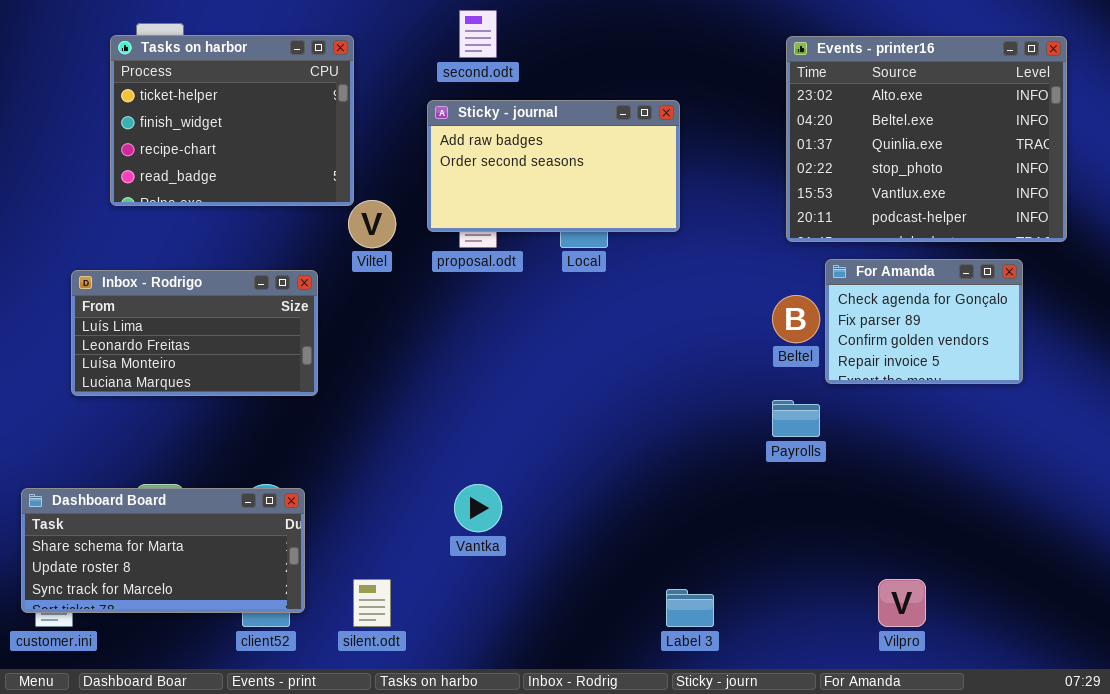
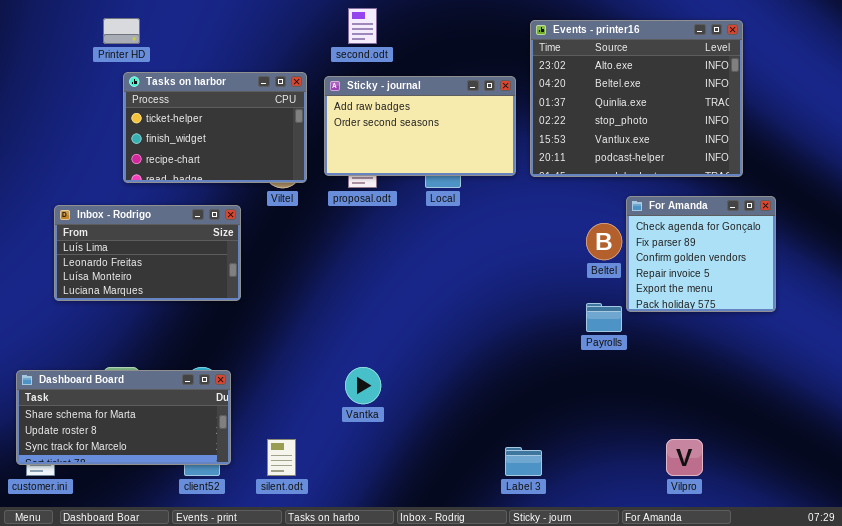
Tasks on harbor: [110,35,354,206] -> [123,72,307,183], moved, resized
Events - printer16: [786,36,1067,242] -> [530,20,743,177], moved
For Amanda: [825,259,1023,384] -> [626,196,776,312], resized

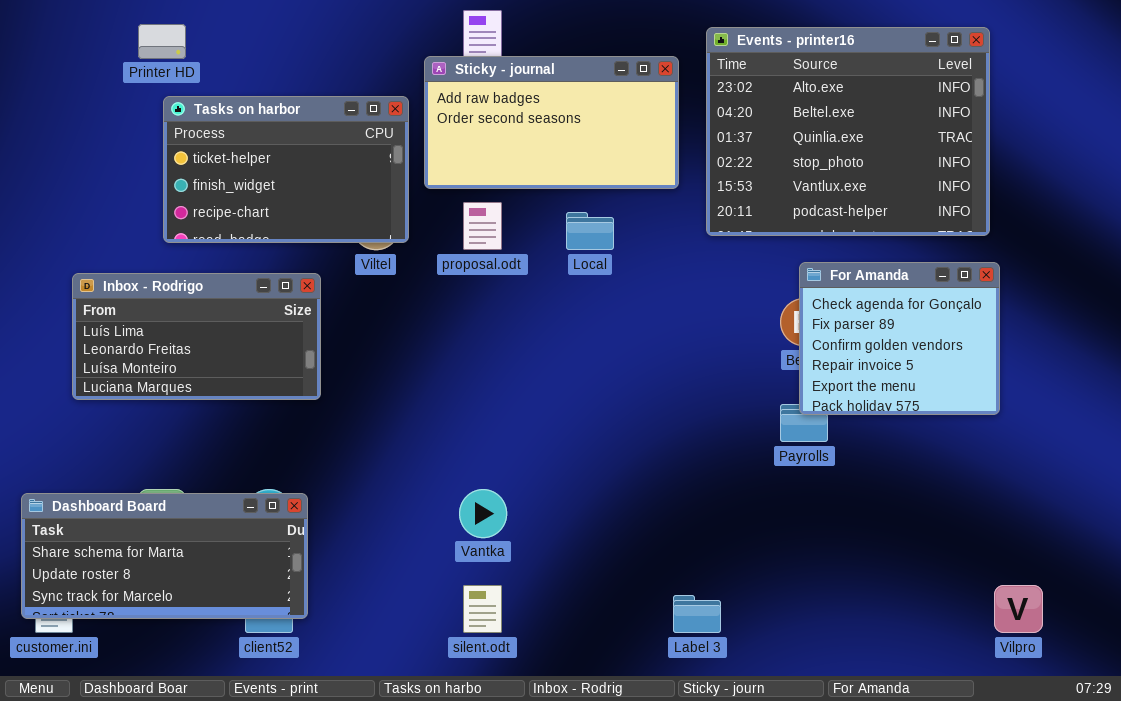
Sticky - journal: [324,76,516,176] -> [424,56,679,189], moved
For Amanda: [626,196,776,312] -> [799,262,1000,415], moved
silent.odt: [267,439,296,476] -> [463,585,502,633], moved
Vilpro: [666,439,703,476] -> [994,585,1043,633], moved

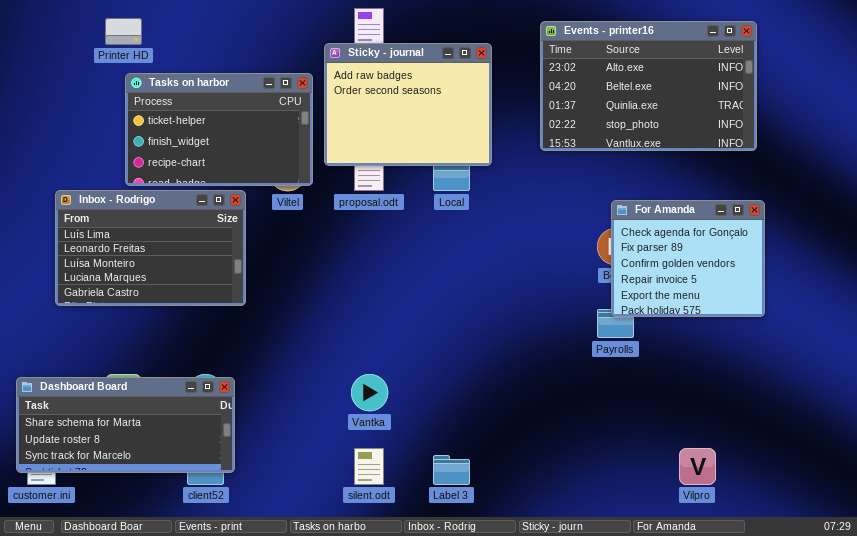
Events - printer16: [706,27,990,236] -> [540,21,757,151], resized
Sticky - journal: [424,56,679,189] -> [324,43,492,166], resized
Inbox - Rodrigo: [72,273,321,400] -> [55,190,246,306], resized
Vilpro: [994,585,1043,633] -> [679,448,716,485], moved
Label 3: [673,595,721,633] -> [433,455,470,485], moved

